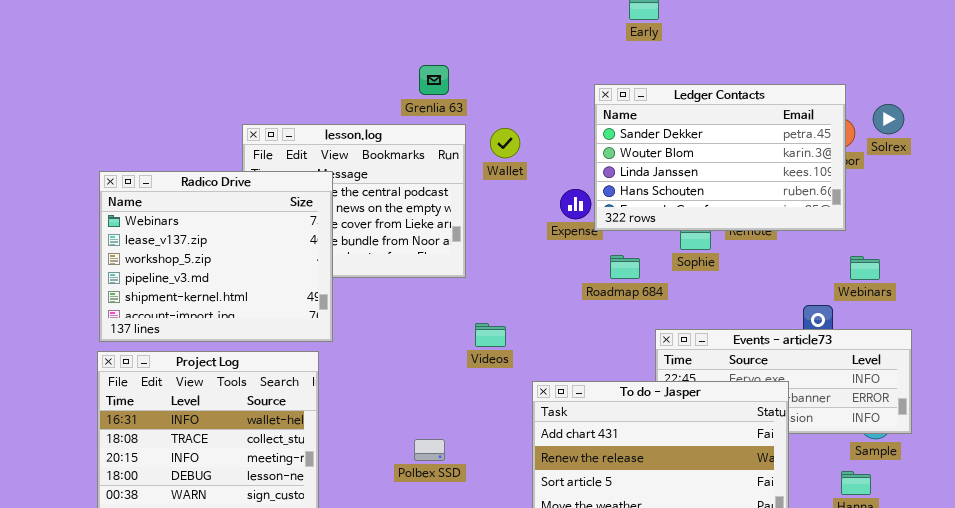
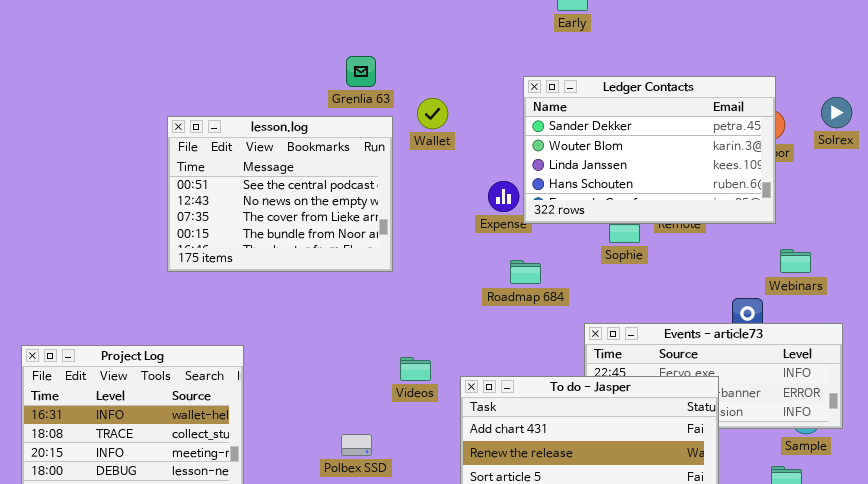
Solrex: [873,104,904,134] -> [821,97,852,128], moved
Wallet: [490,128,520,158] -> [417,98,448,129], moved
Radico Drive: [99,171,333,342] -> none, closed
Roadmap 684: [610,255,640,279] -> [510,260,541,284], moved
Videos: [475,323,506,347] -> [400,357,431,381], moved

